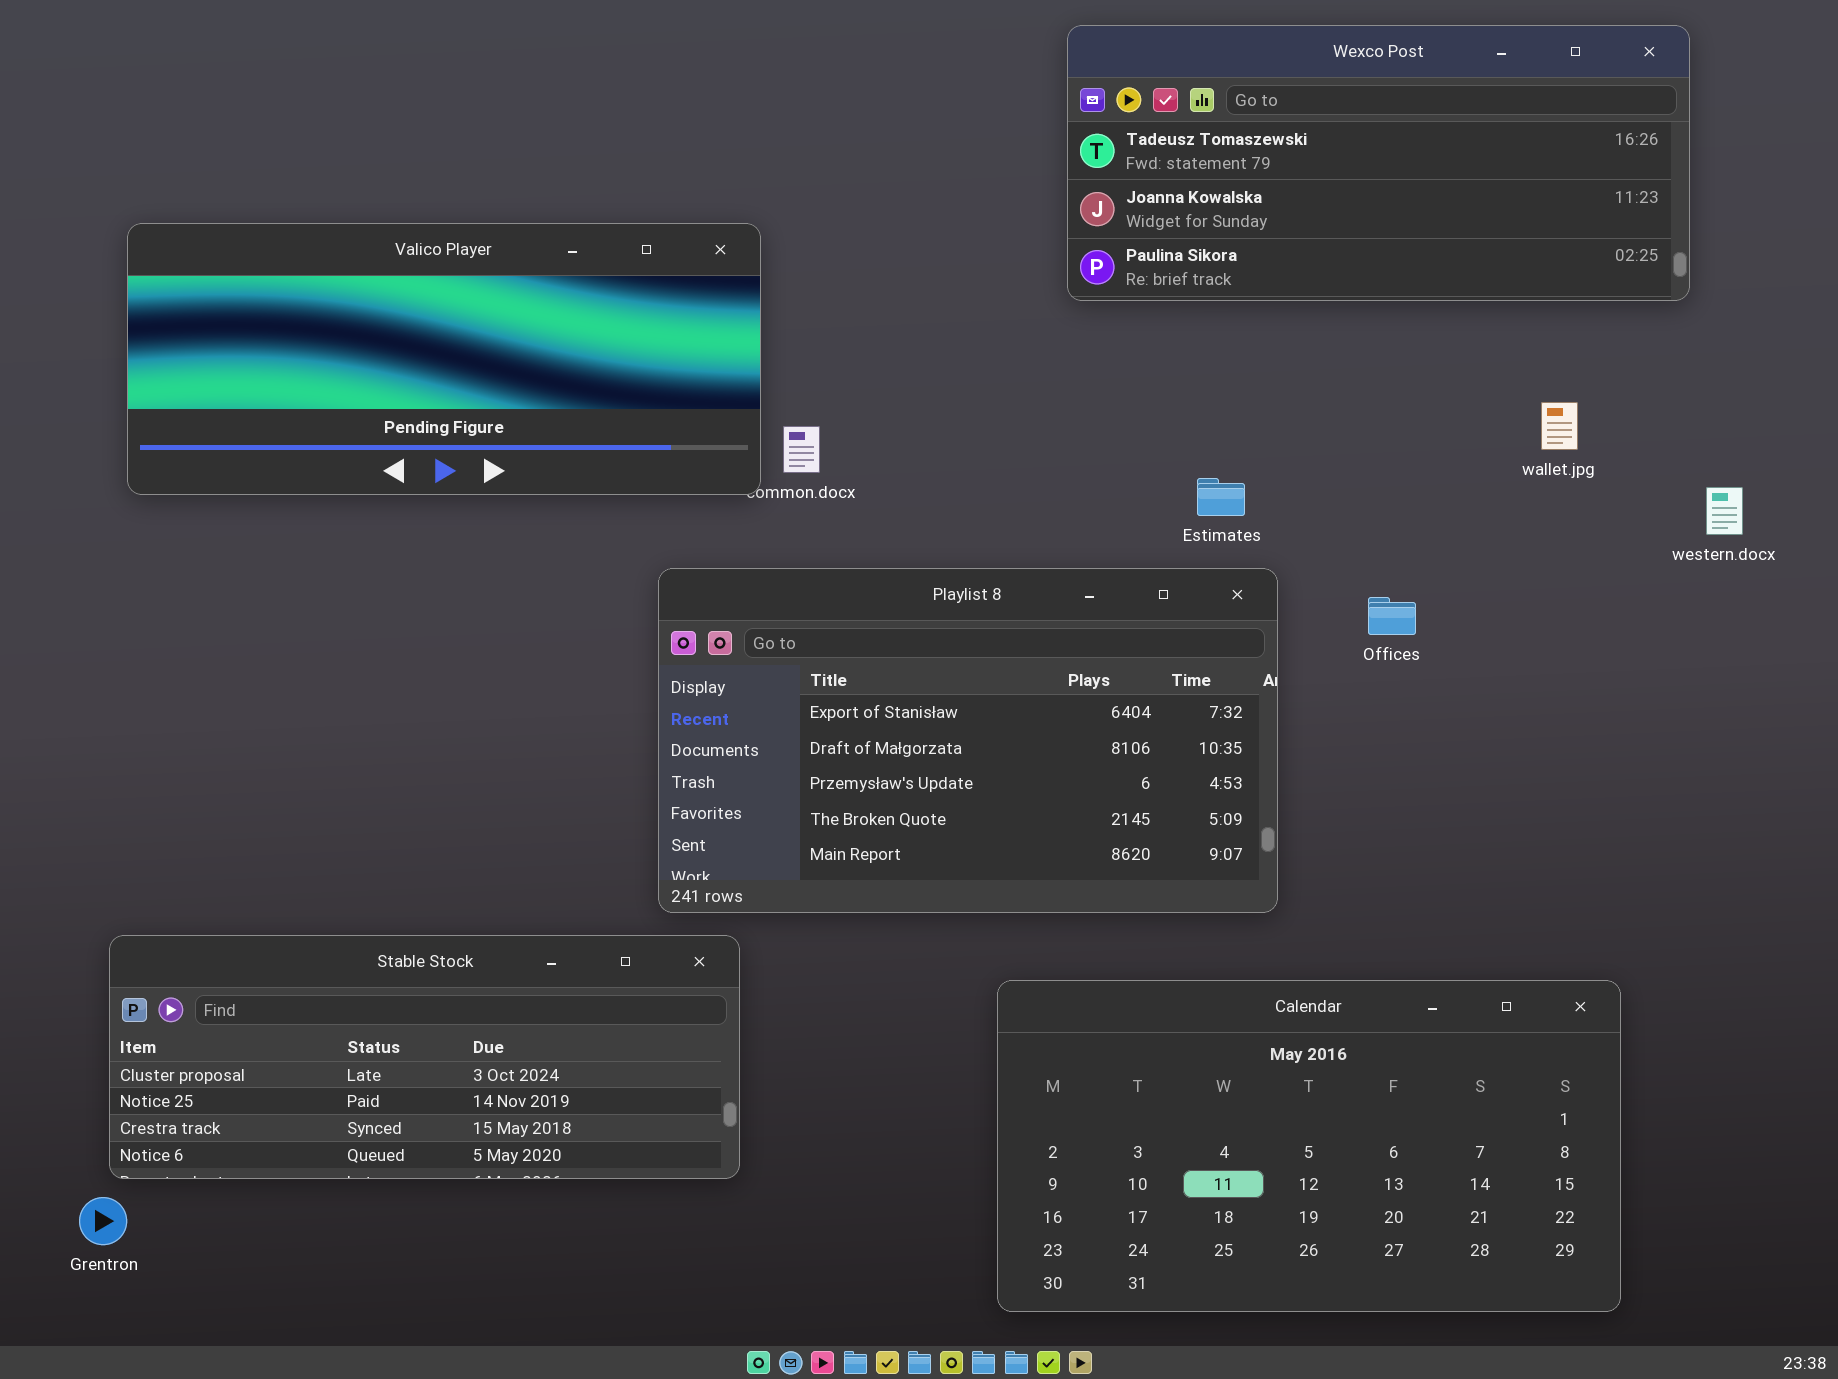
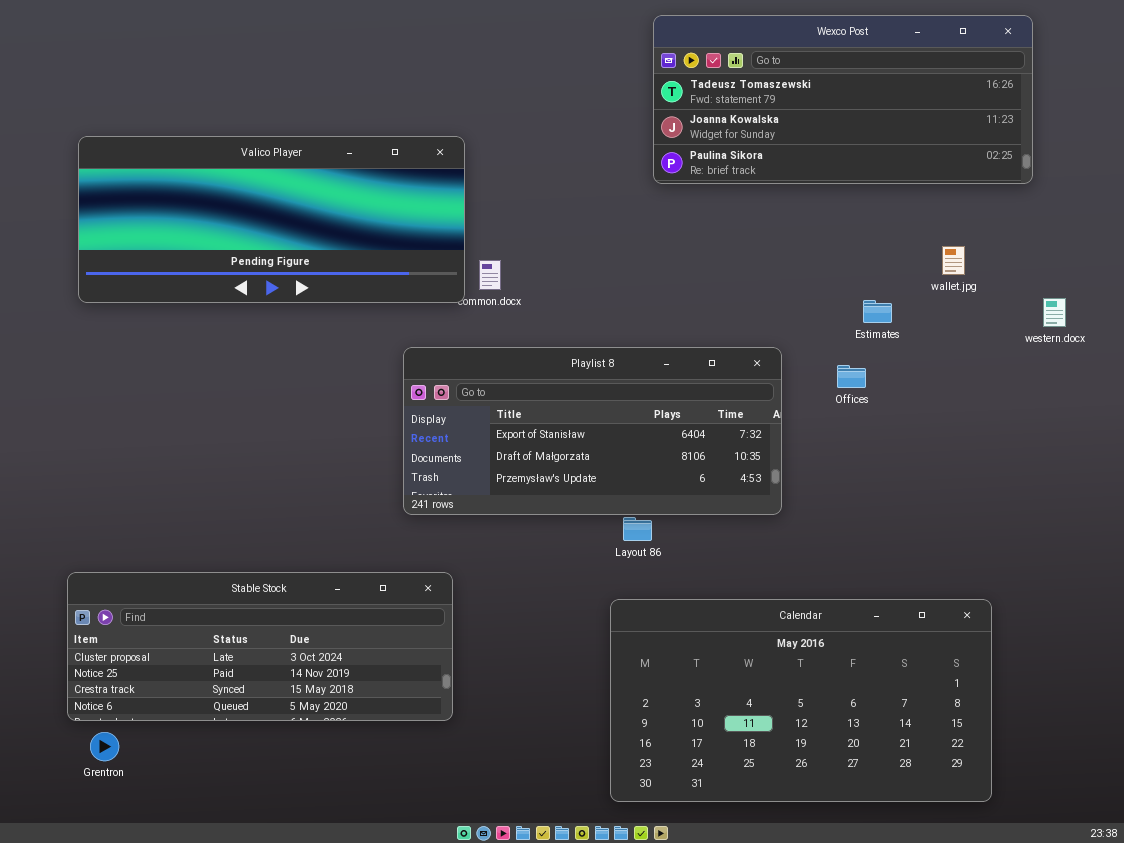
Estimates: [1197,478,1245,516] -> [863,300,892,323], moved
Playlist 8: [658,568,1278,913] -> [403,347,782,515], resized
Grentron: [79,1197,127,1245] -> [90,732,119,761], moved

